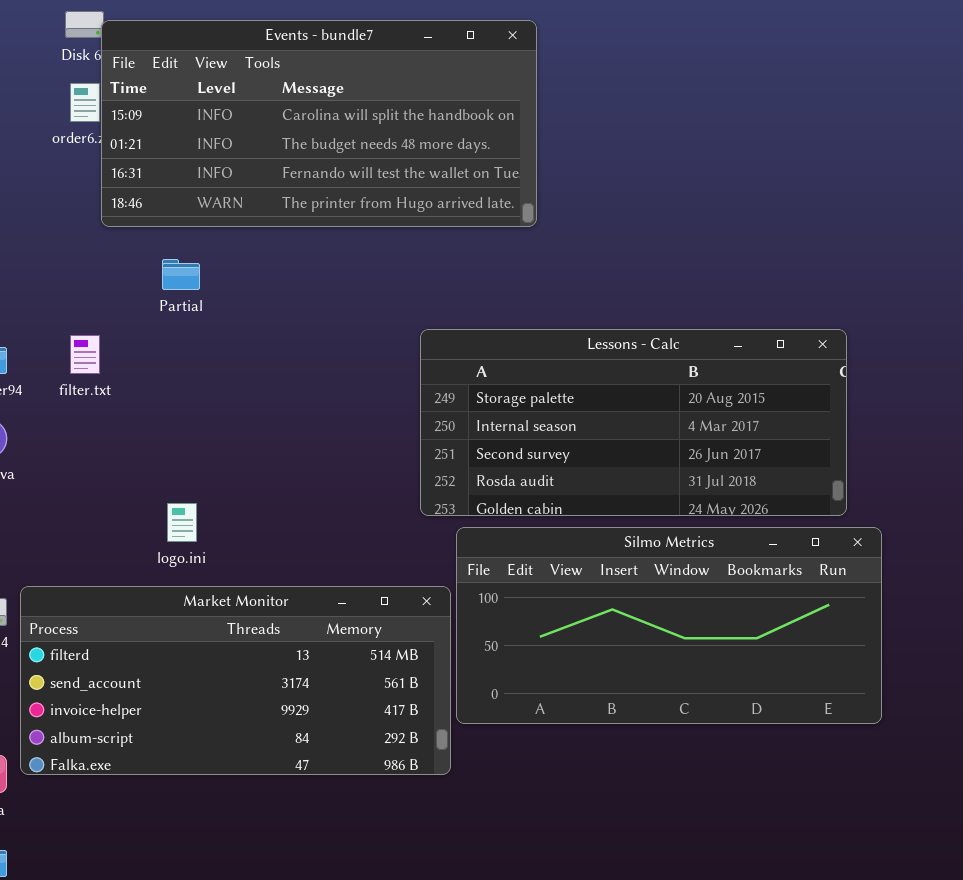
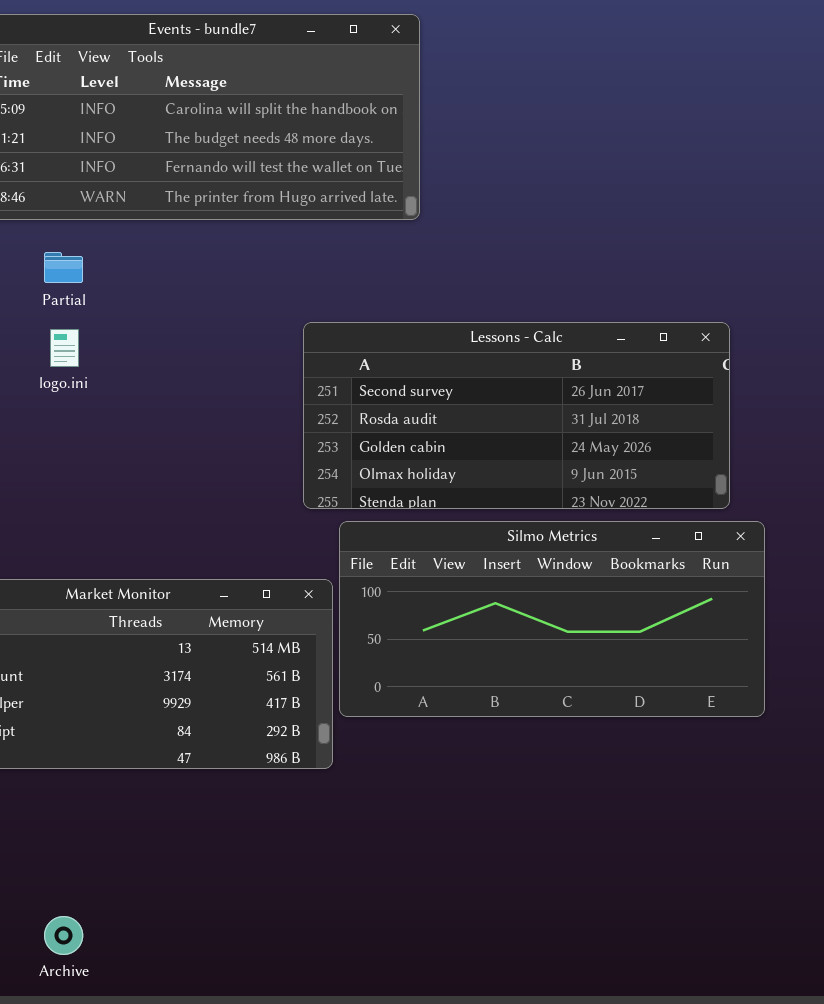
Lessons - Calc: [420,329,847,516] -> [303,322,730,509], scrolled down 2 rows
logo.ini: [167,503,197,542] -> [50,329,79,367], moved

